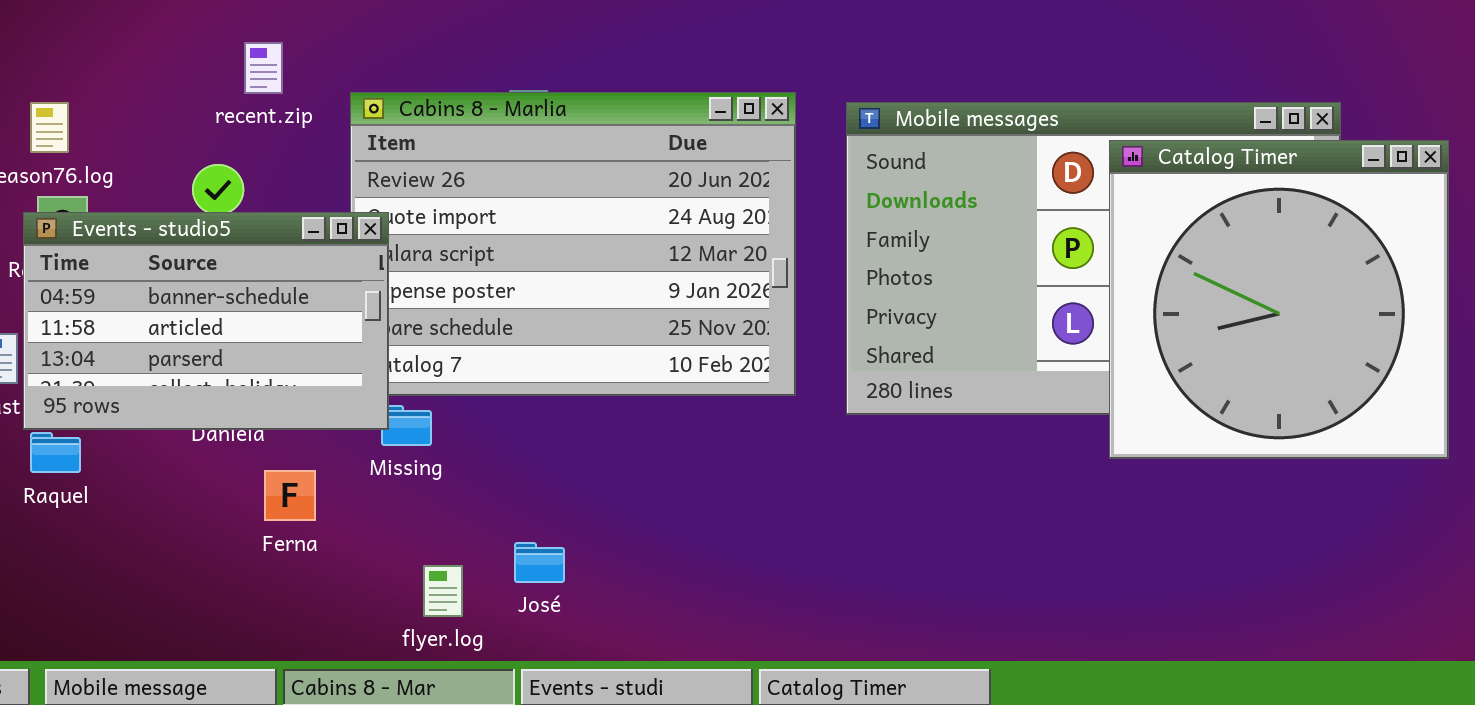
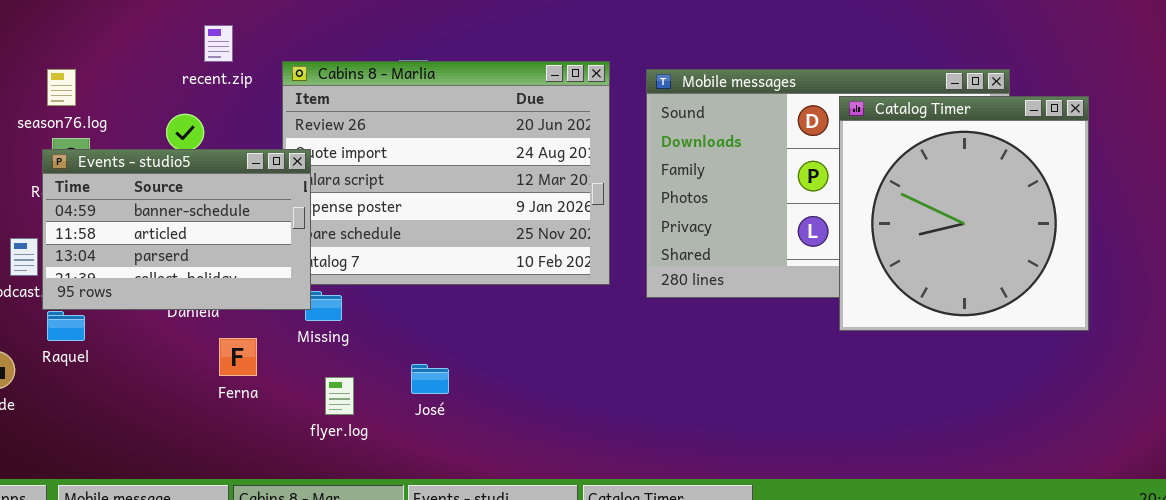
José: [514,542,565,583] -> [411,364,449,394], moved
flyer.log: [423,565,463,617] -> [325,377,354,415], moved

